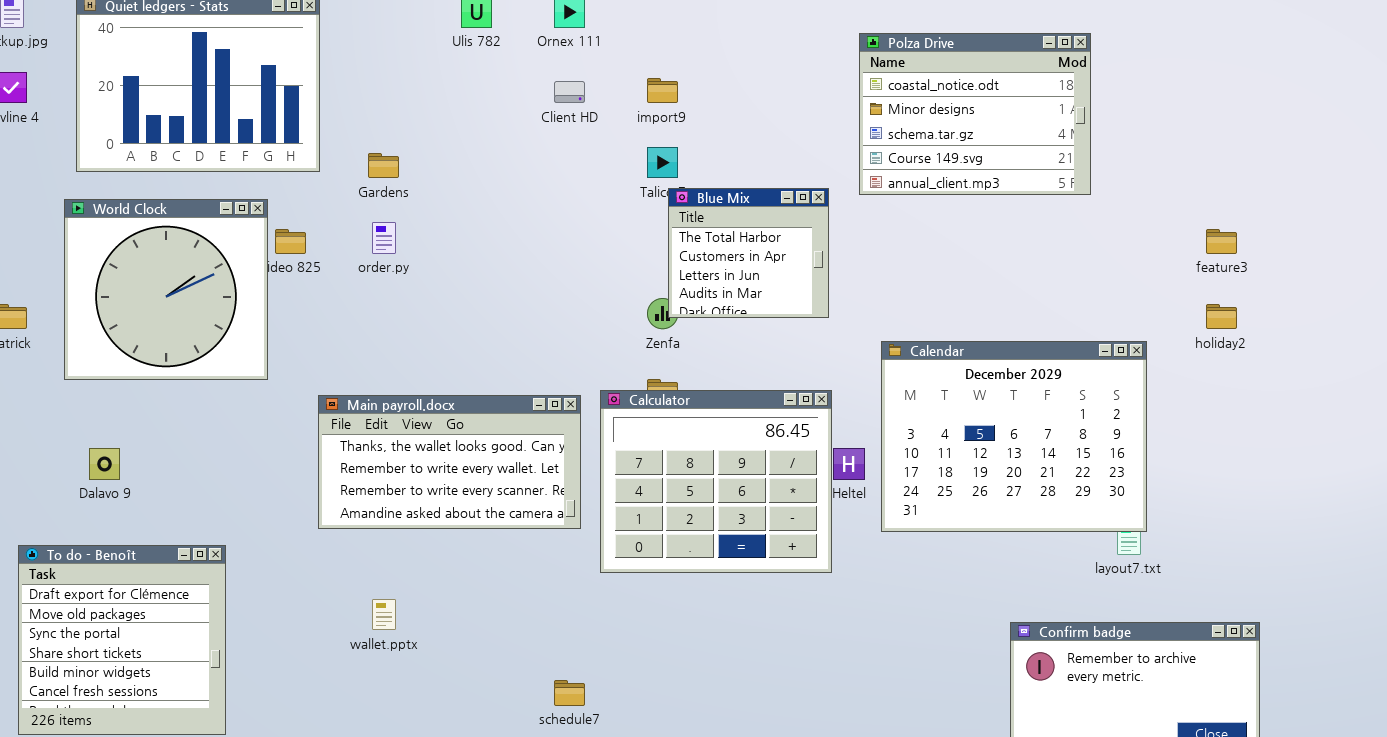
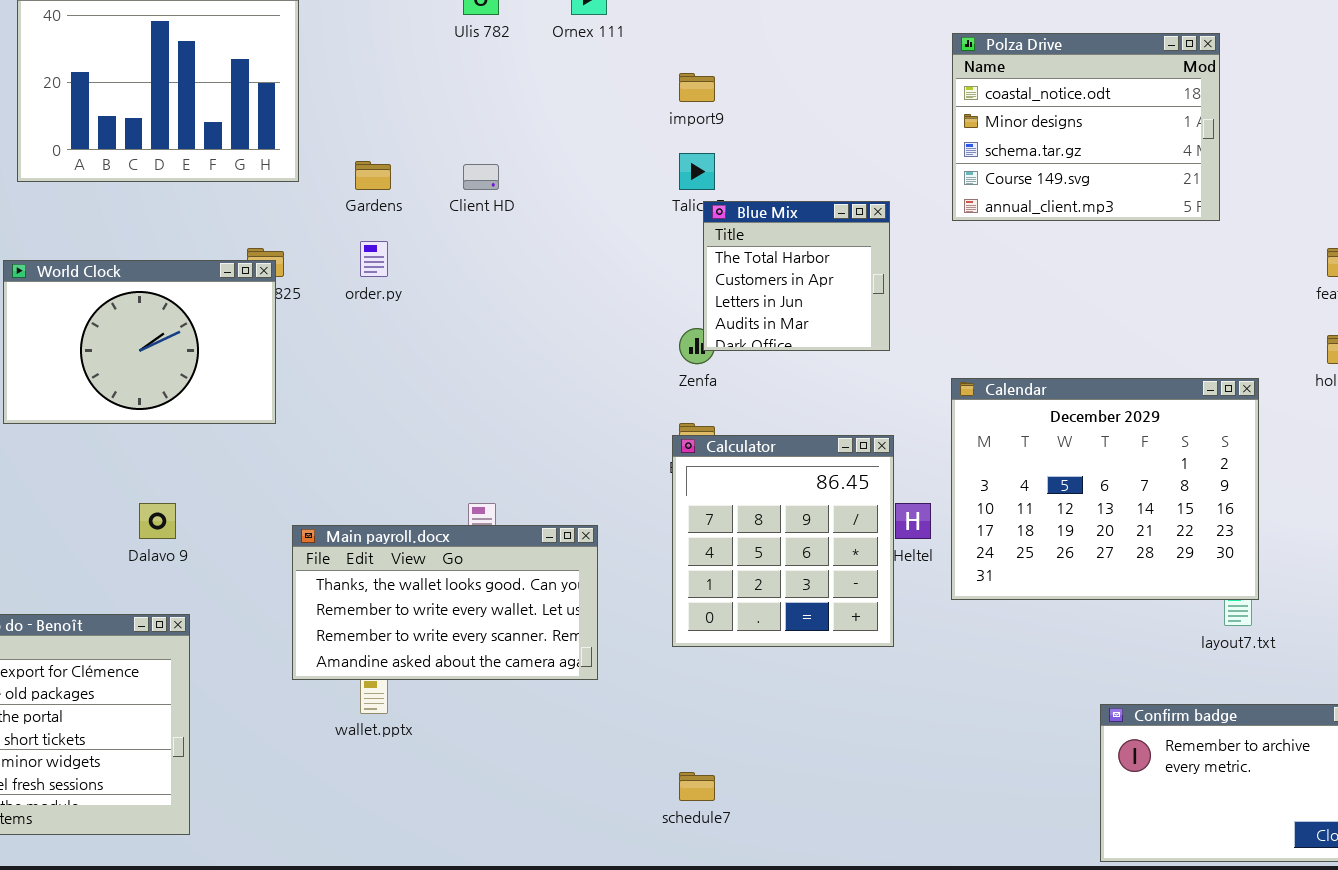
Polza Drive: [859,33,1091,195] -> [952,33,1220,221], moved
Client HD: [554,81,585,103] -> [463,164,499,190], moved
World Clock: [64,199,268,380] -> [3,260,276,424], resized
Calculator: [600,390,832,573] -> [672,435,894,647], resized
Main payroll.docx: [318,395,581,529] -> [292,525,598,680], moved
Dalavo 9: [89,448,120,480] -> [139,503,176,539], moved
schedule7: [554,680,585,706] -> [679,772,715,801], moved

